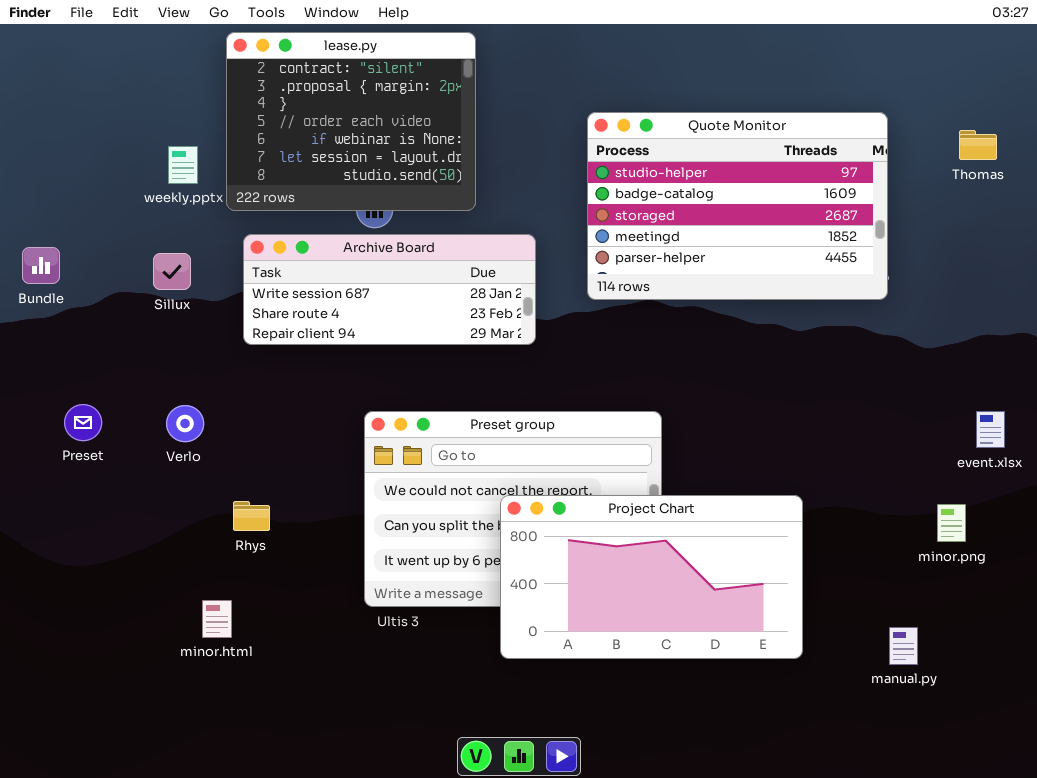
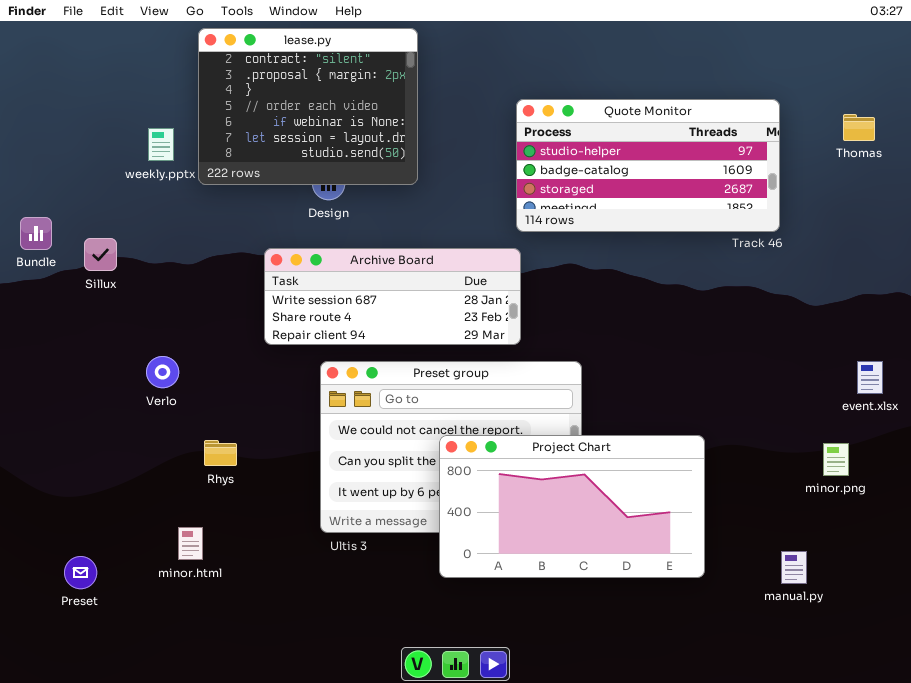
Quote Monitor: [587,112,888,300] -> [516,99,780,232], resized
Archive Board: [243,234,536,345] -> [264,248,521,345], moved
Sillux: [153,253,191,290] -> [84,238,117,271], moved
Preset: [64,404,102,441] -> [64,556,97,589], moved

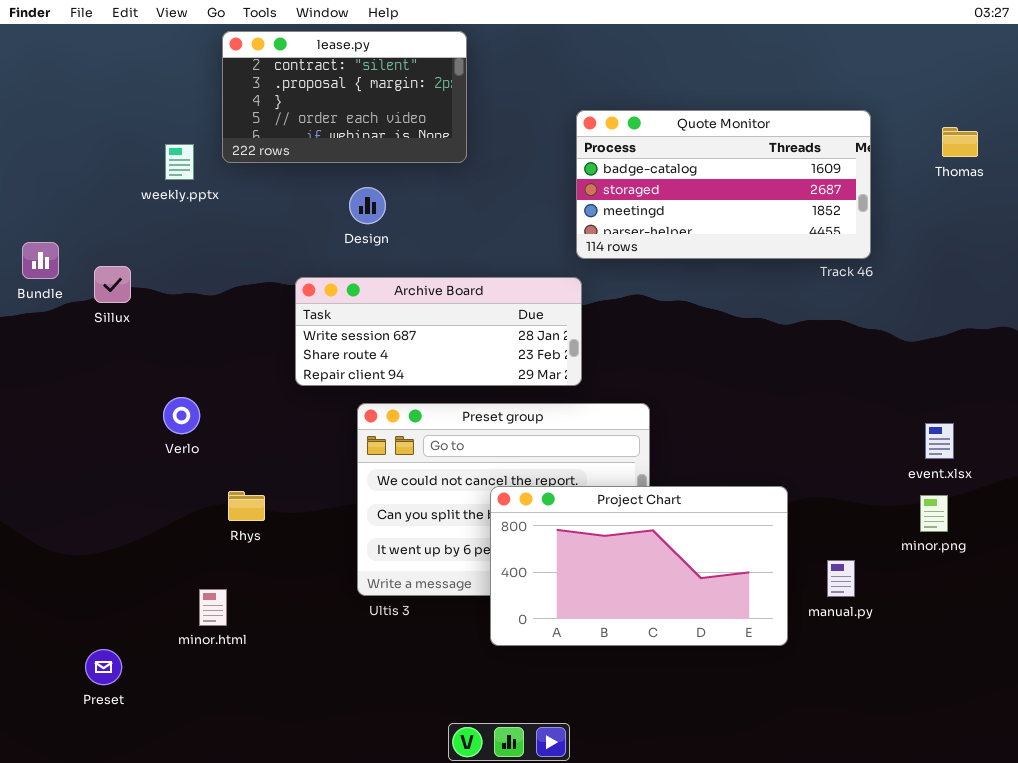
lease.py: [198,28,418,185] -> [222,31,467,163], resized
Quote Monitor: [516,99,780,232] -> [576,110,871,259], scrolled down 1 row
event.xlsx: [857,361,883,394] -> [925,423,954,459], moved
manual.py: [781,551,807,584] -> [827,560,855,597], moved
Preset: [64,556,97,589] -> [85,649,122,685], moved

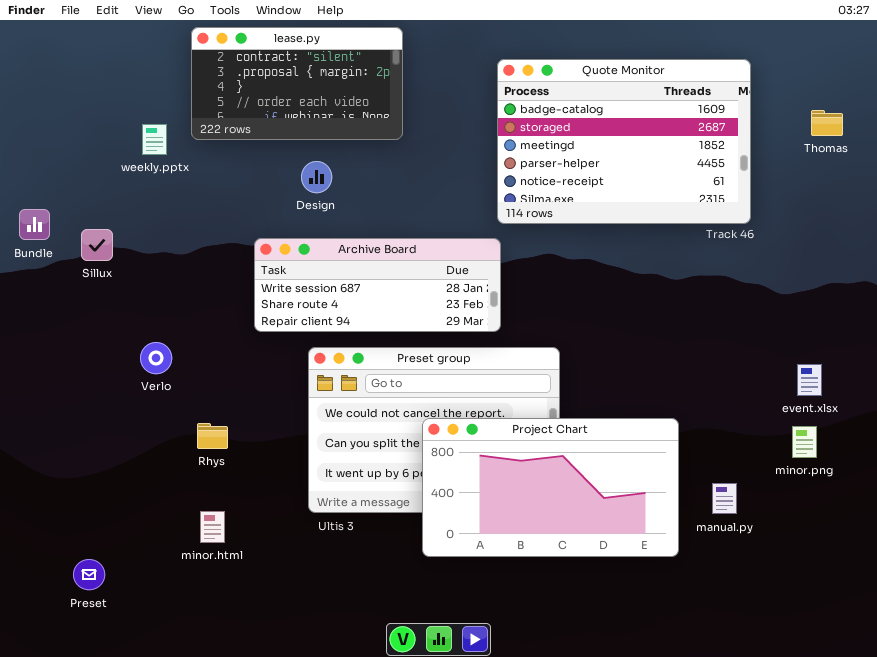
Quote Monitor: [576,110,871,259] -> [497,59,751,224], resized
minor.html: [199,589,227,626] -> [200,511,225,543], moved

